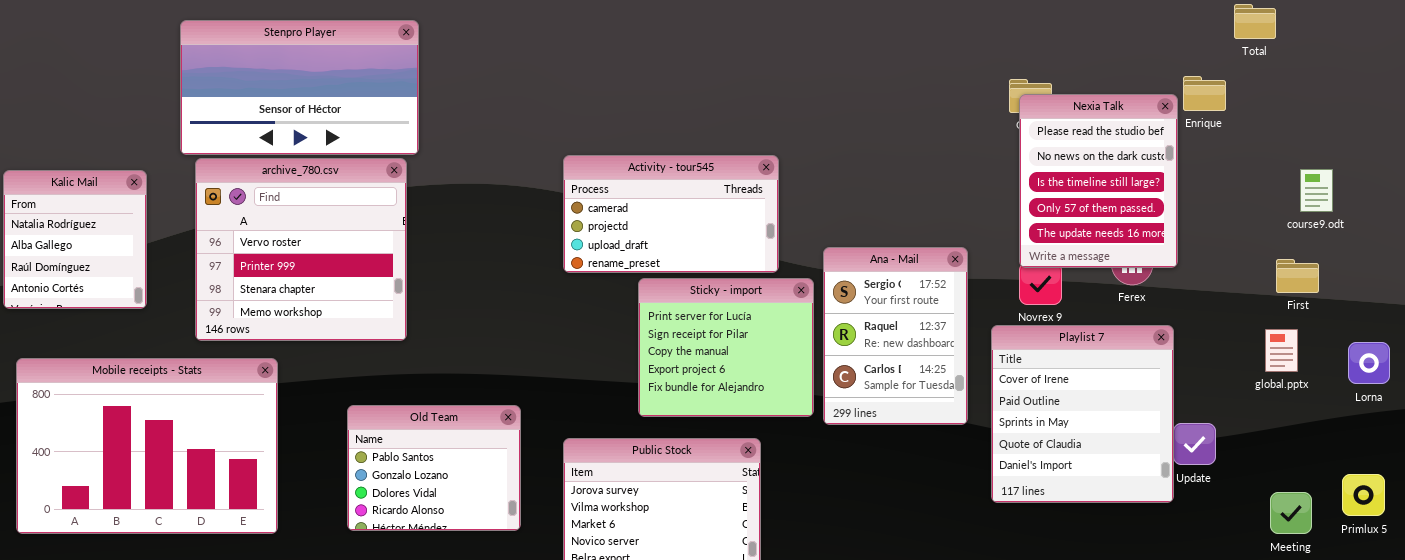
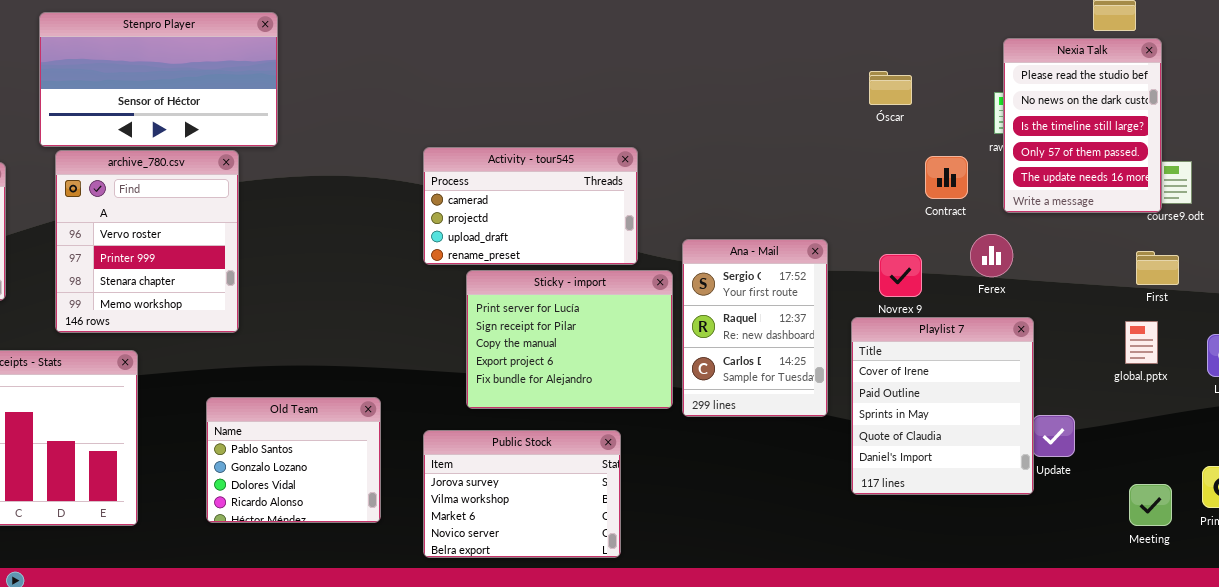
Nexia Talk: [1019,94,1178,268] -> [1003,38,1162,213], moved
archive_780.csv: [195,158,407,341] -> [55,150,239,333], resized
Sticky - import: [638,278,814,417] -> [466,270,673,409], resized

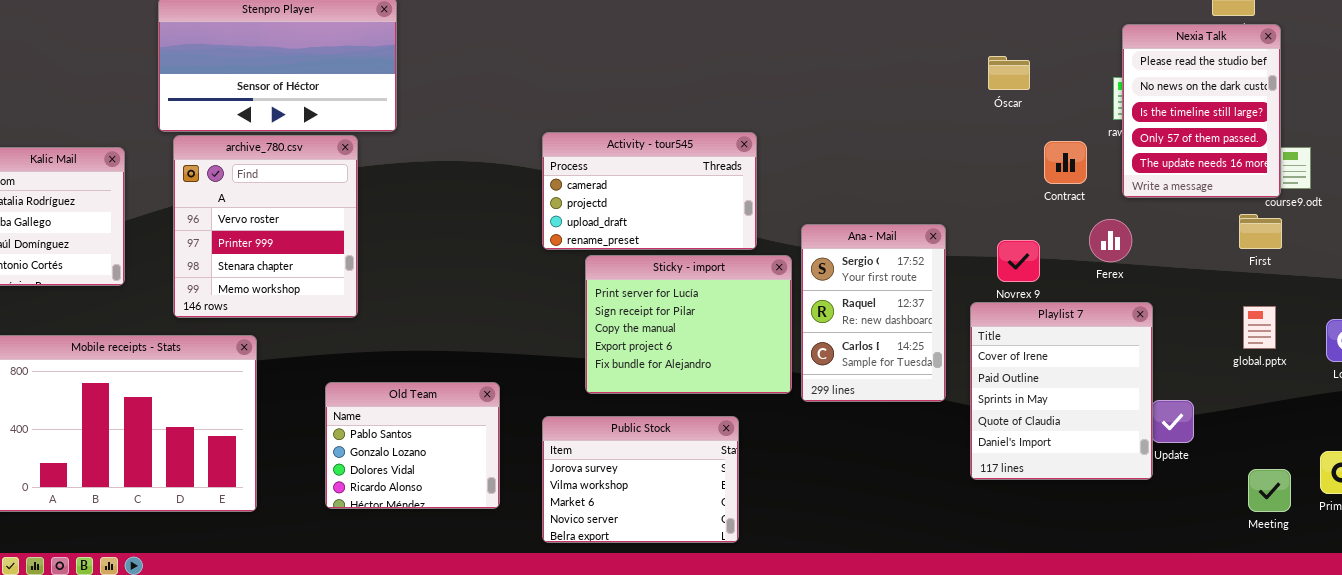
First: [1136,251,1179,285] -> [1239,214,1282,249], moved

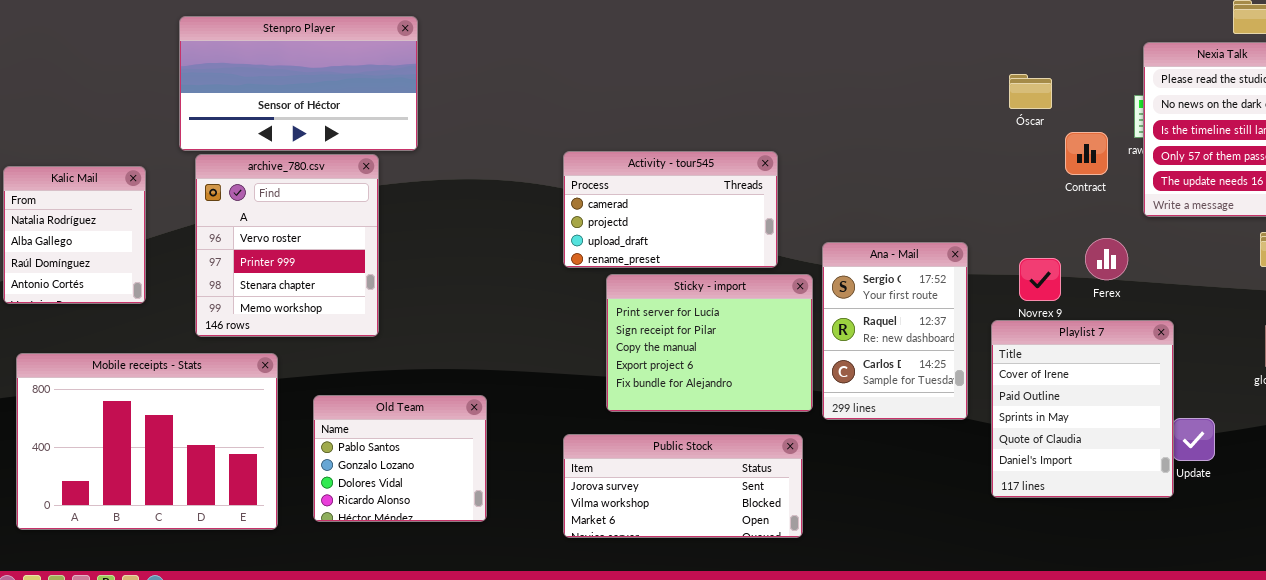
Contract: [1044,141,1087,184] -> [1065,132,1108,175], moved
Ferex: [1089,219,1132,262] -> [1085,238,1128,280], moved
Old Team: [325,382,500,509] -> [313,395,487,522], moved
Public Stock: [542,416,739,543] -> [563,434,803,538], resized

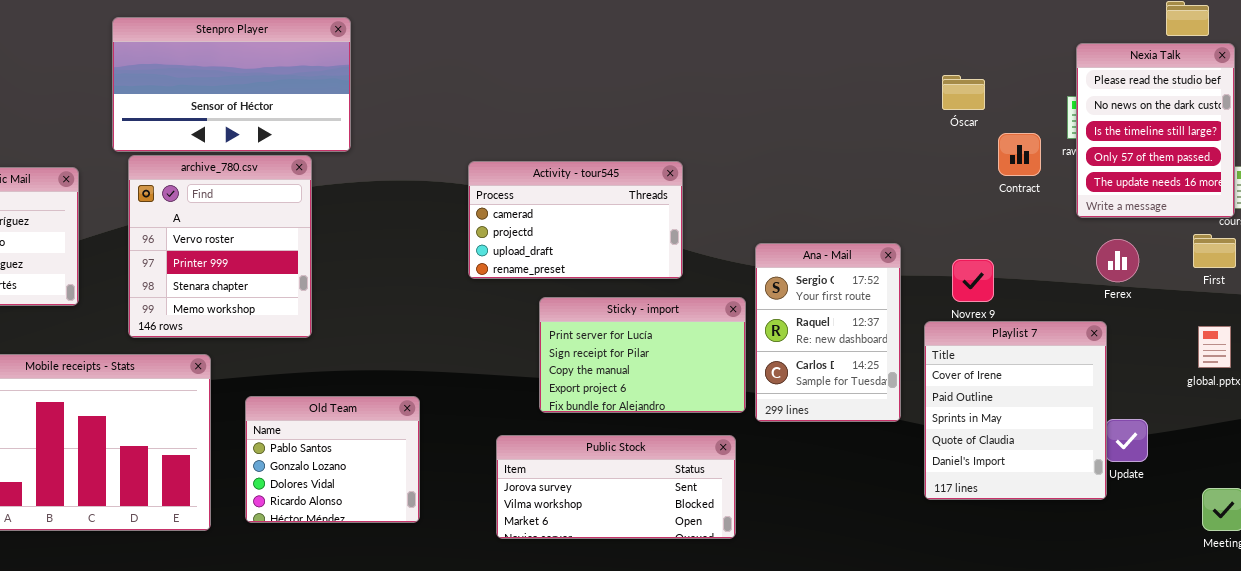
Activity - tour545: [563,151,778,268] -> [468,161,683,279], moved
Ferex: [1085,238,1128,280] -> [1096,239,1139,282], moved
Sticky - import: [606,274,813,412] -> [539,297,746,413], resized

